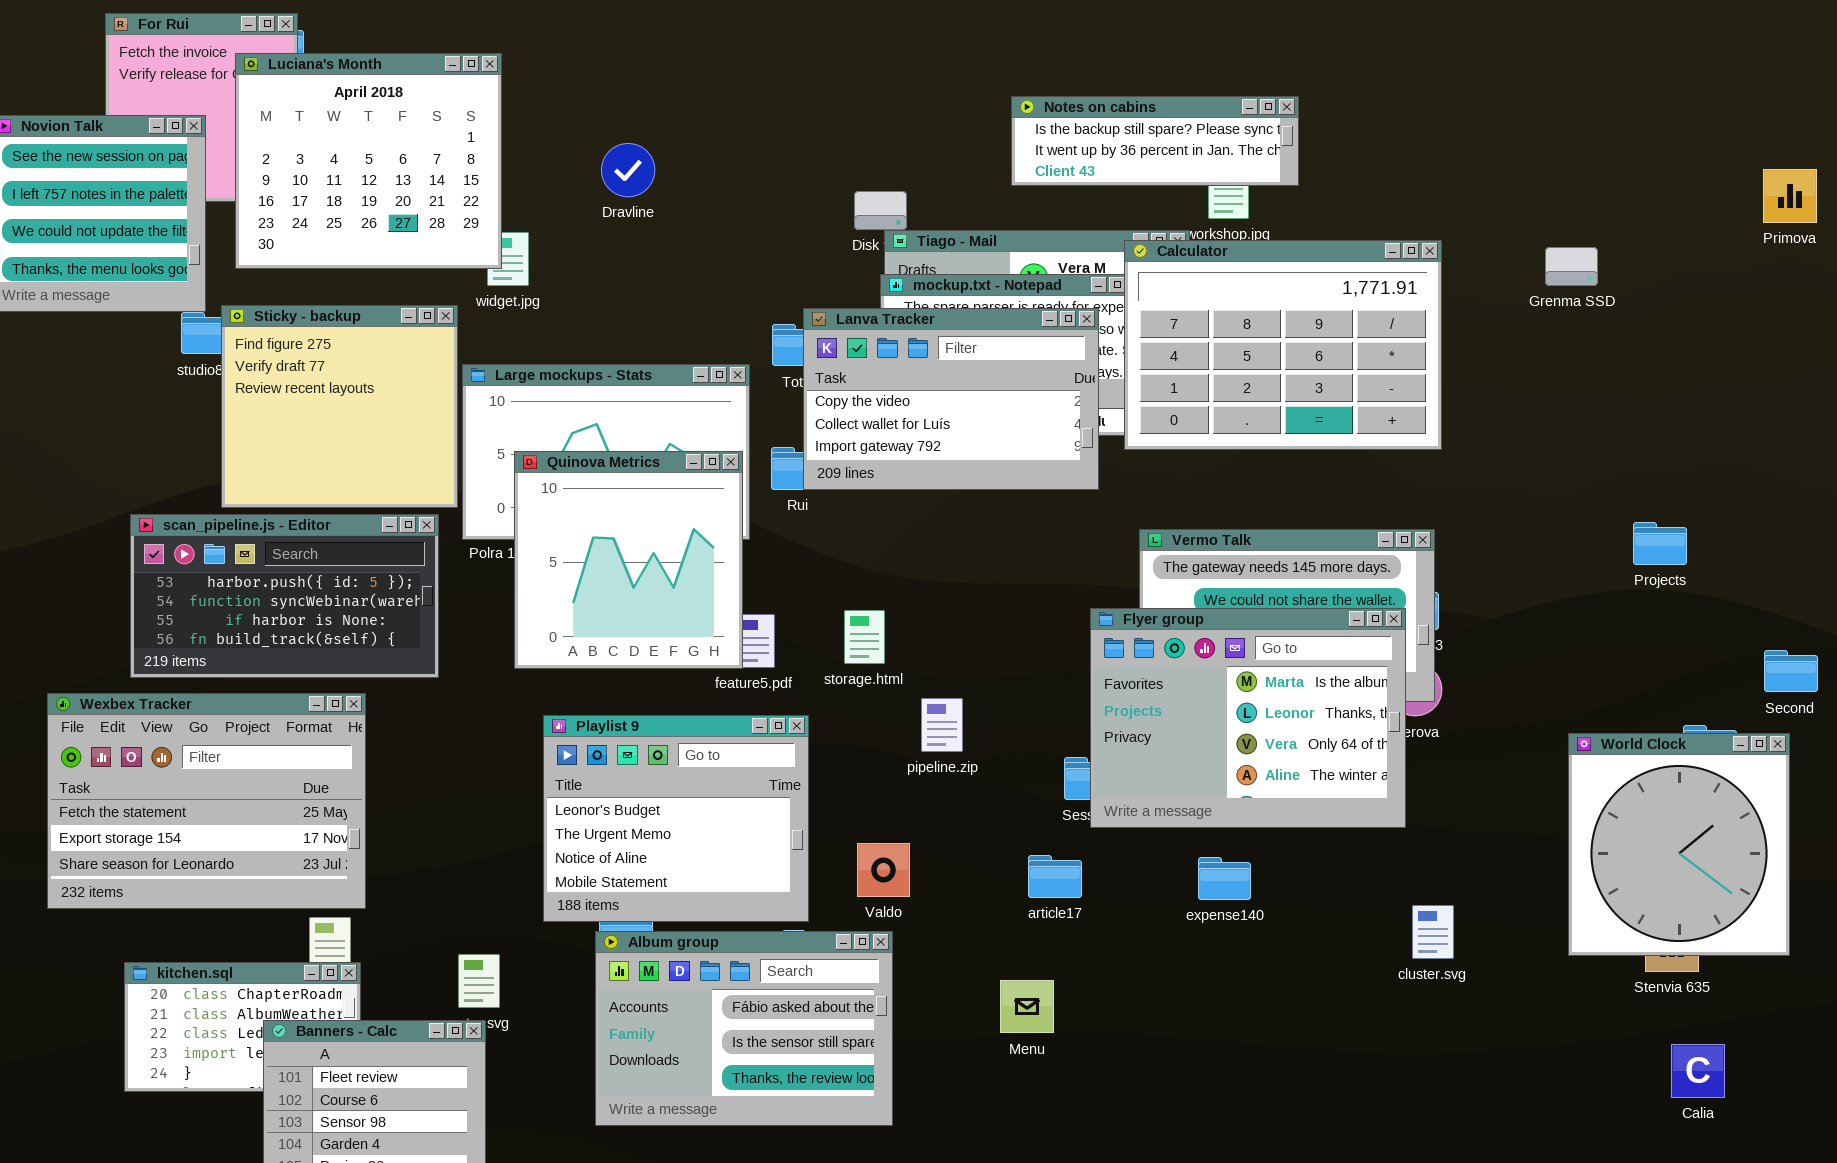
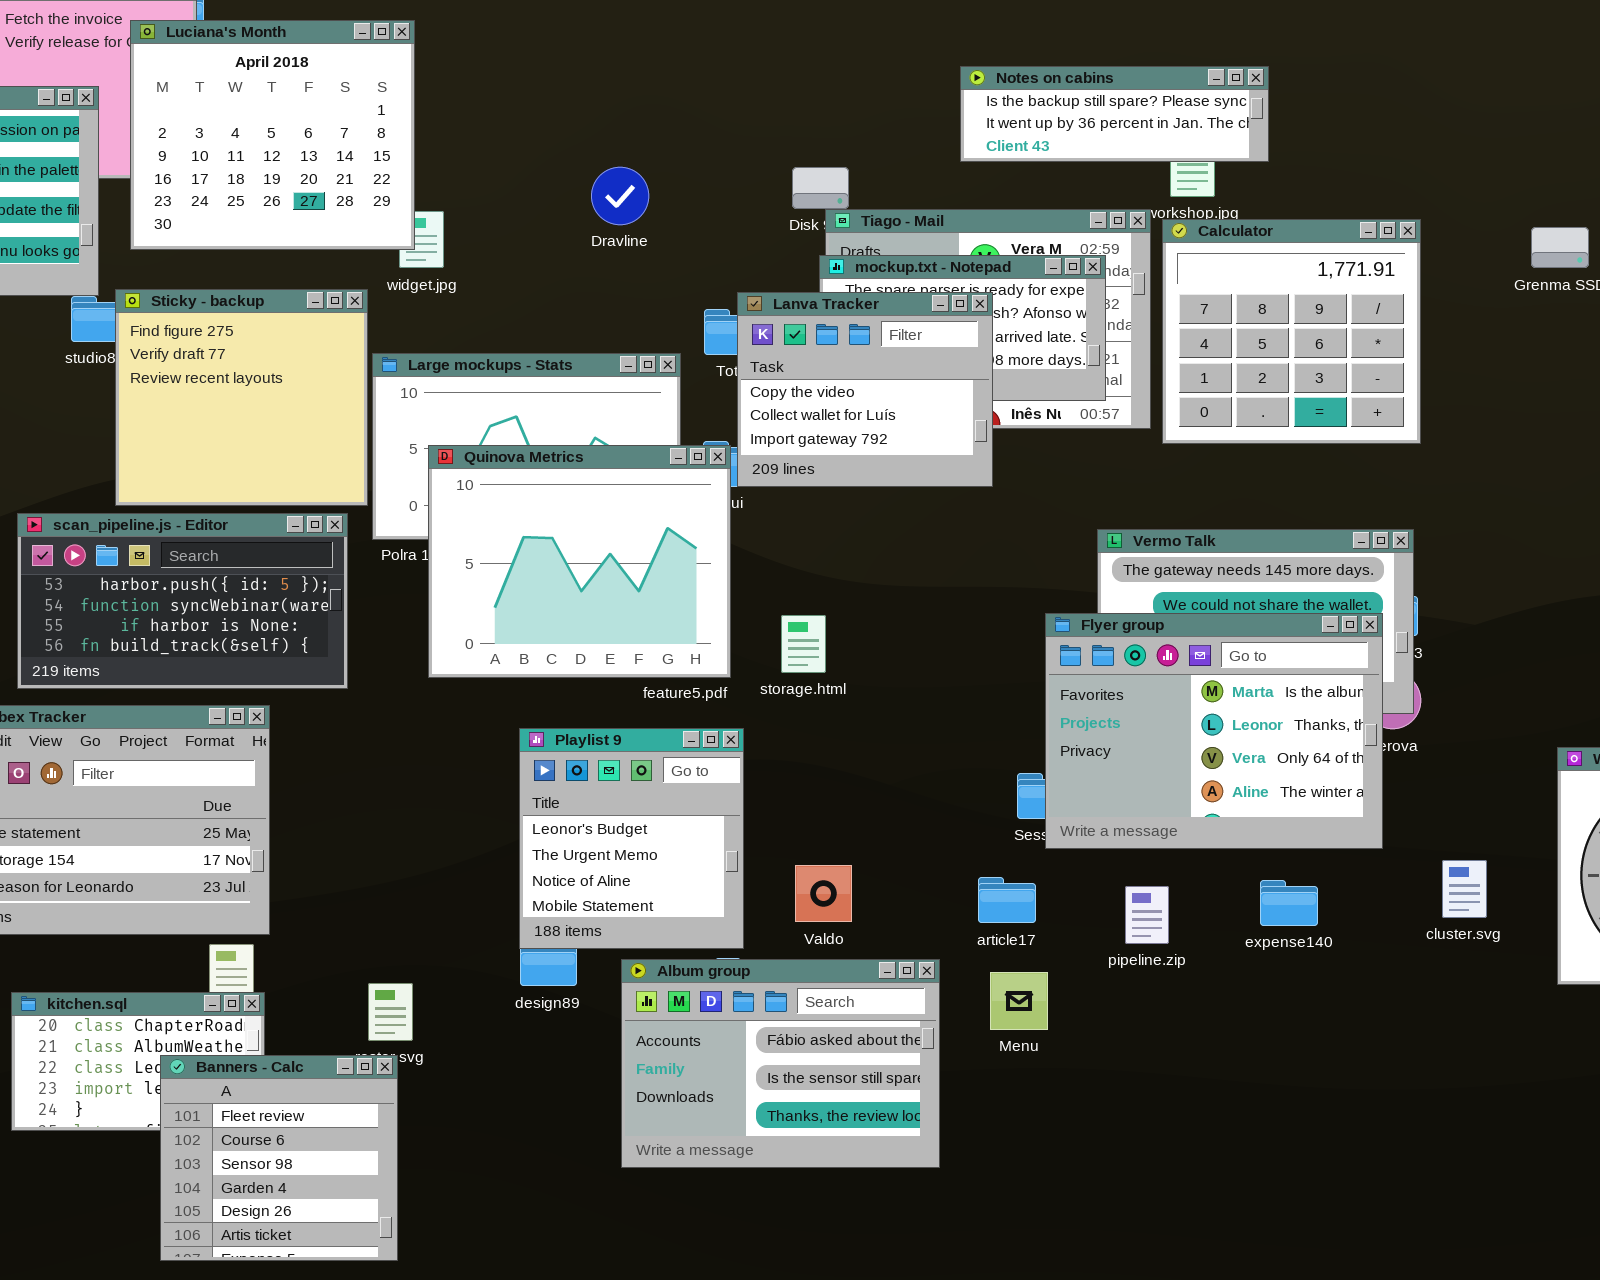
Dravline: [601,143,655,197] -> [591,167,649,225], moved
Calculator: [1124,240,1442,450] -> [1162,219,1421,444], resized
Lanva Tracker: [803,308,1099,490] -> [737,292,993,487], resized
Quinova Metrics: [514,451,743,669] -> [428,445,731,678], resized
pipeline.zip: [921,698,963,752] -> [1125,886,1169,944], moved
Playlist 9: [543,715,809,922] -> [519,728,744,949], resized
expense140: [1198,857,1251,900] -> [1260,880,1318,926], moved
cluster.svg: [1412,905,1454,959] -> [1442,860,1487,918], moved
Album group: [595,931,893,1126] -> [621,959,940,1168], moved
Menu: [1000,980,1054,1033] -> [990,972,1048,1030], moved

